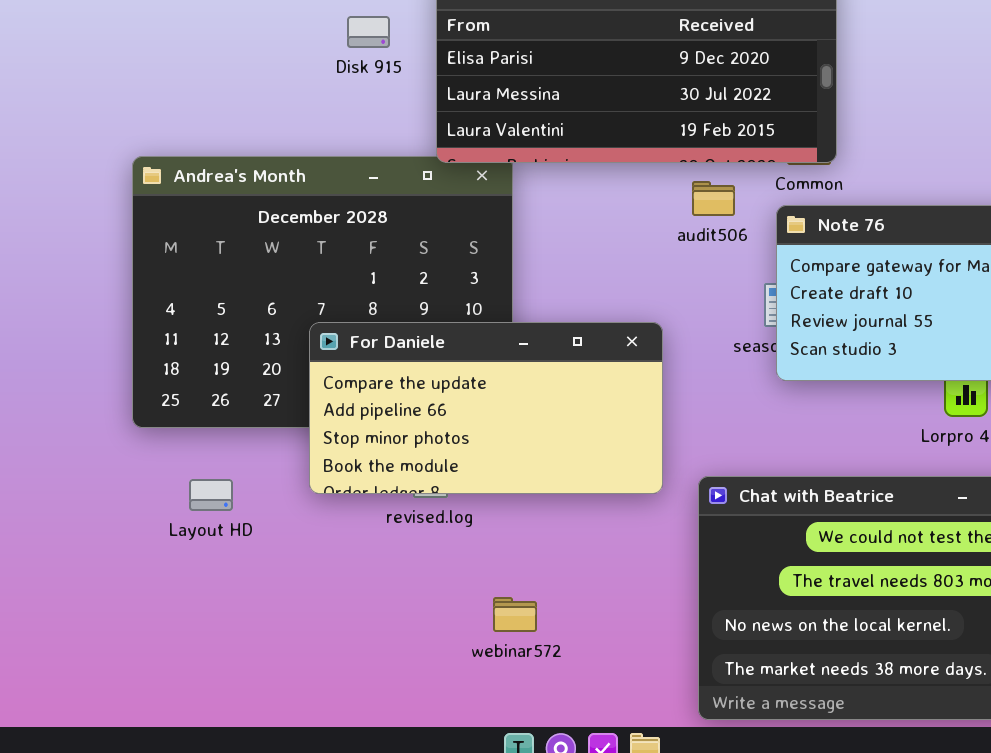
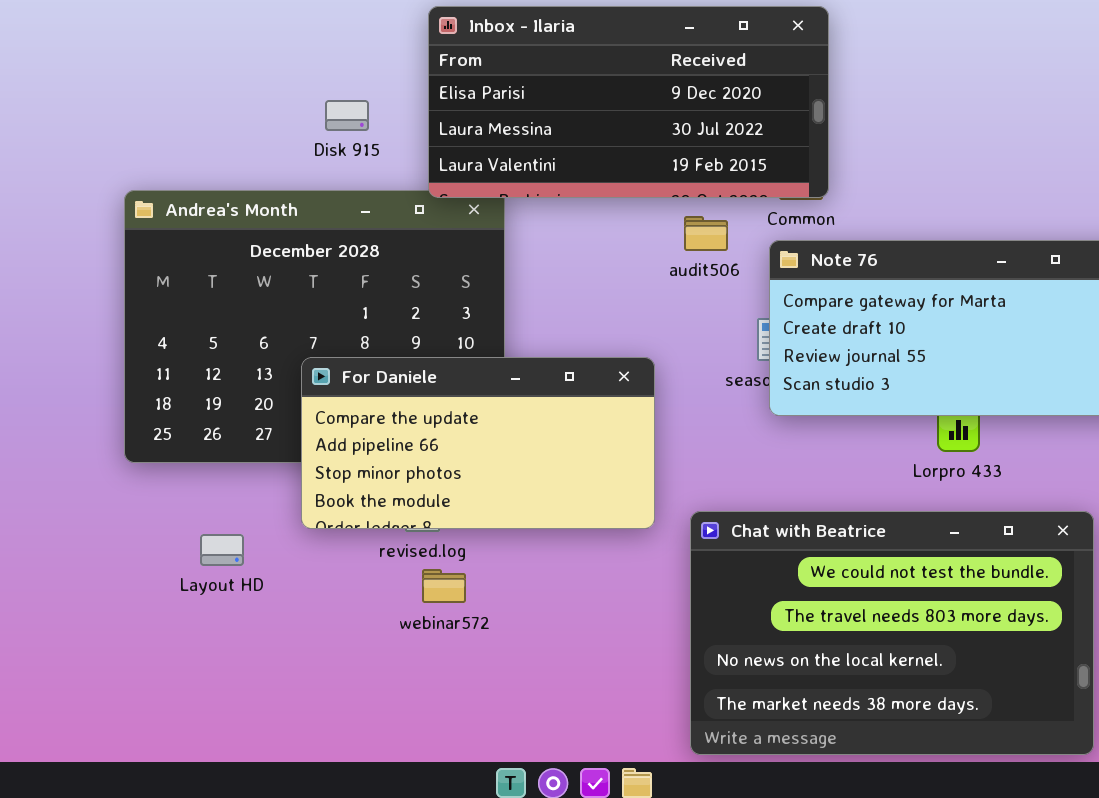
Disk 915: [347,16,390,48] -> [325,100,369,131], moved
Layout HD: [189,479,233,511] -> [200,534,244,566], moved
webinar572: [493,597,537,632] -> [422,569,466,603], moved

